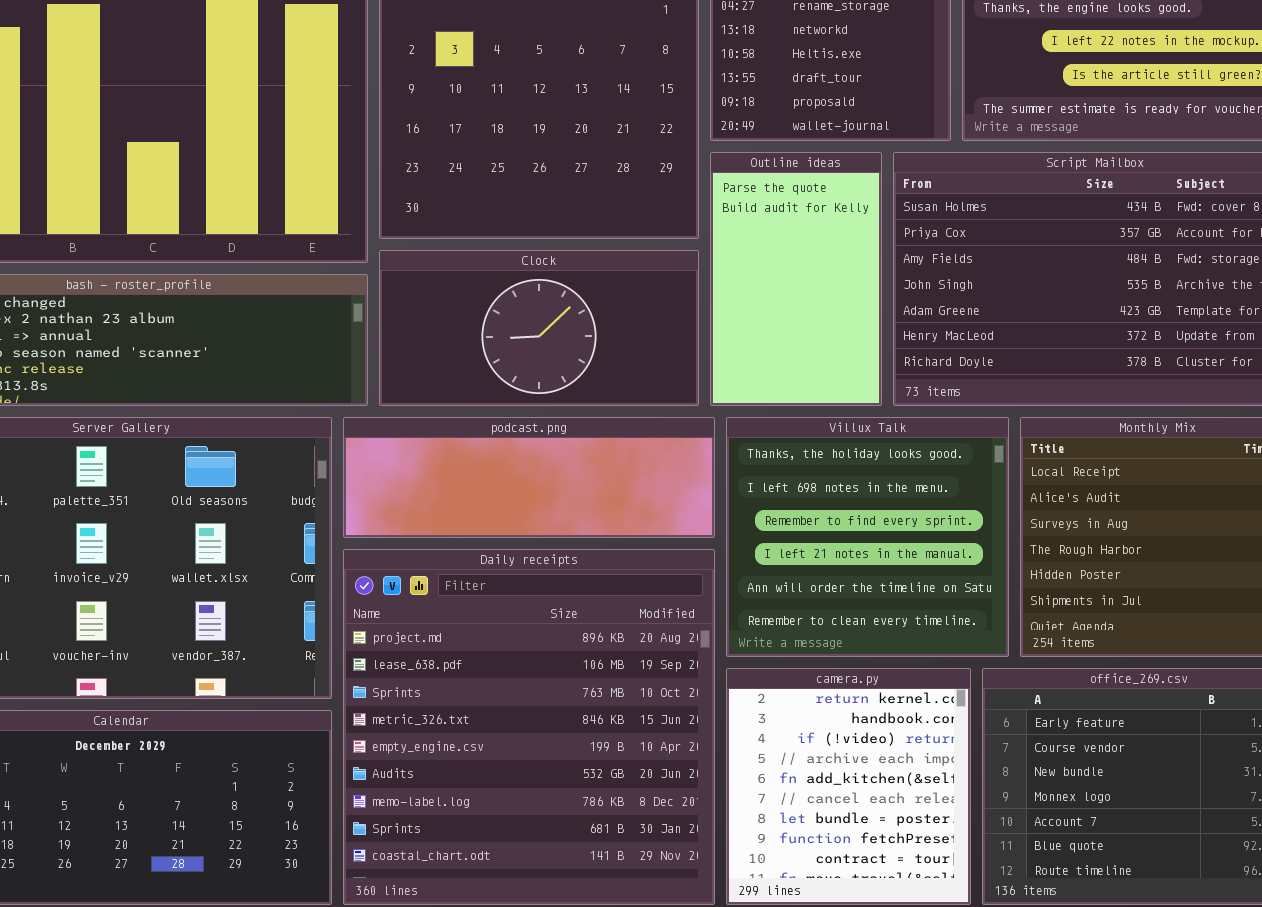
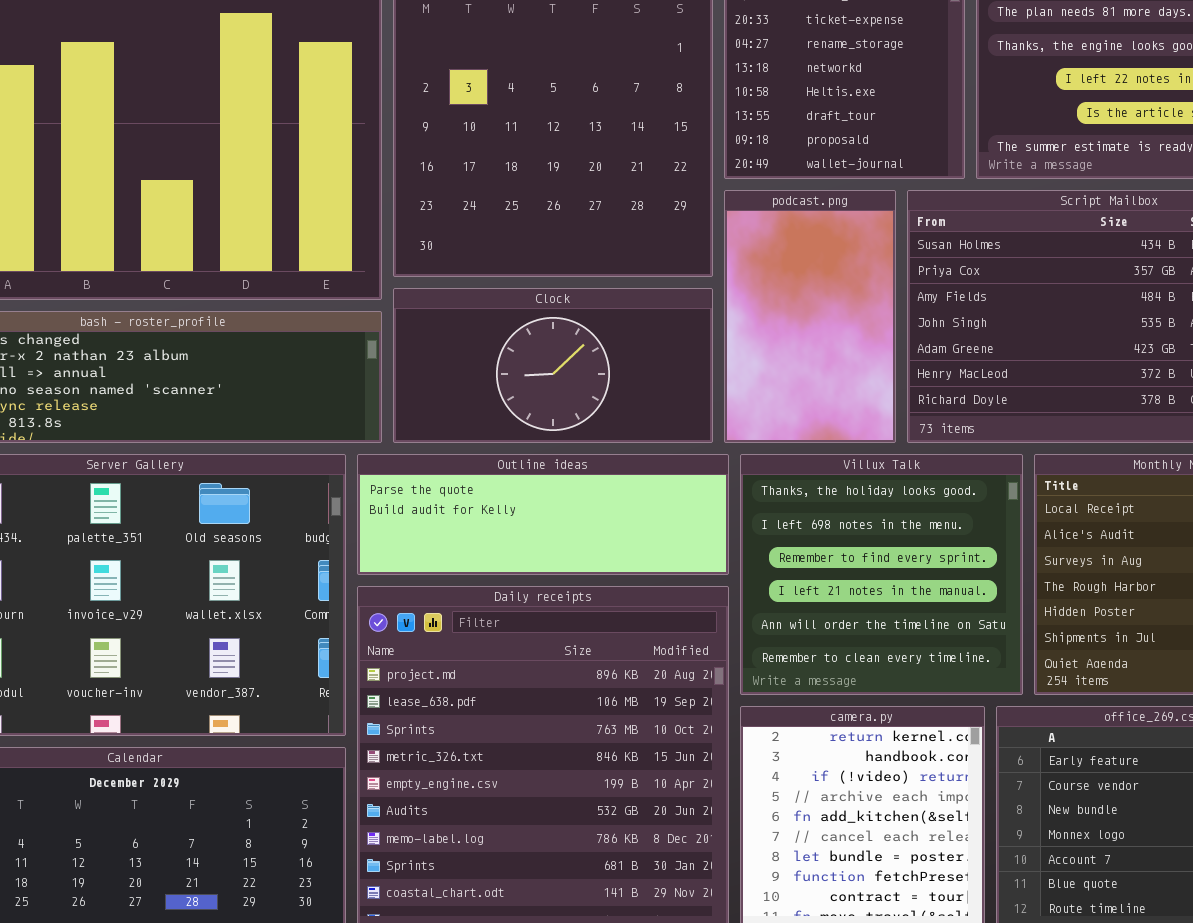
Outline ideas: [710,152,882,406] -> [357,454,729,575], moved, resized
podcast.png: [343,417,715,538] -> [724,190,896,443], moved, resized

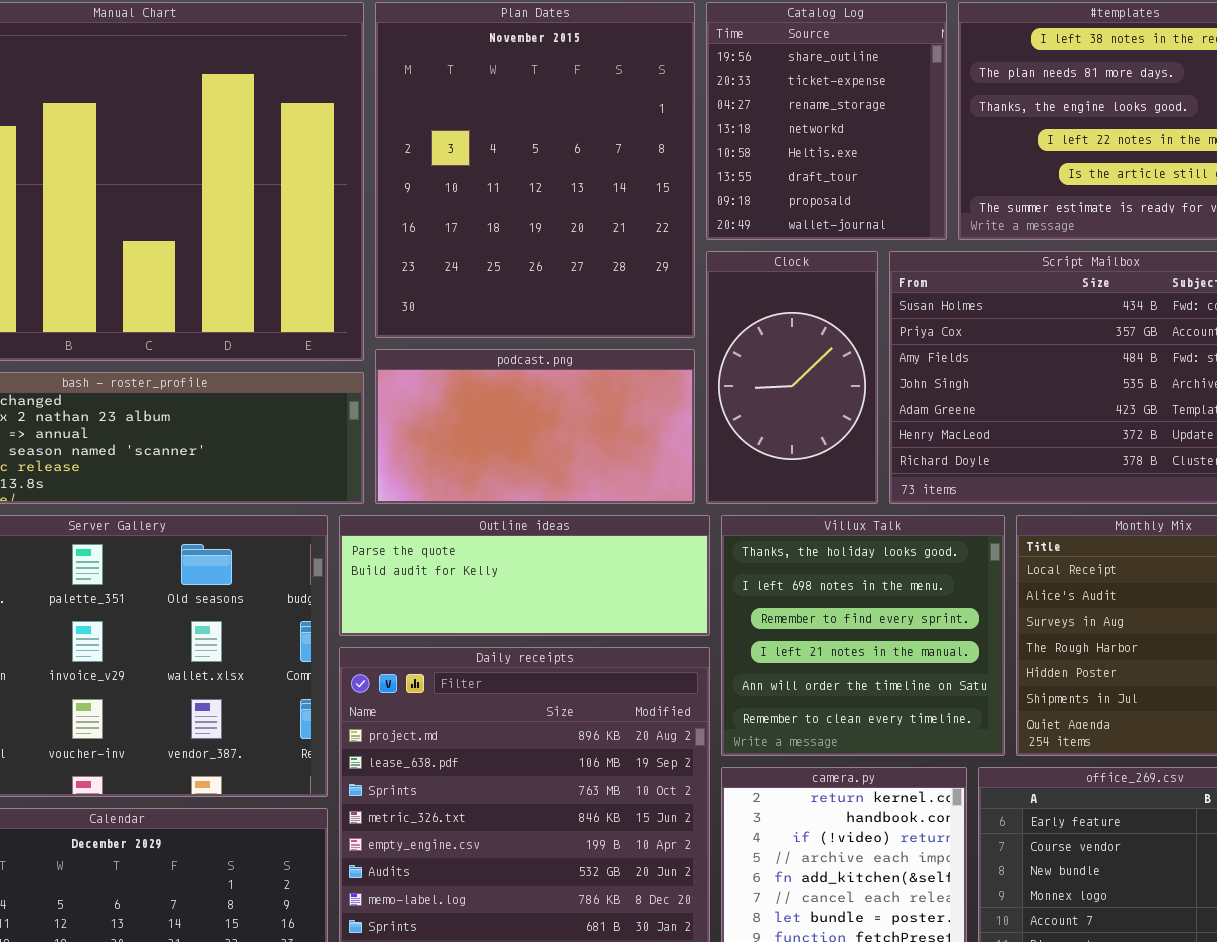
podcast.png: [724,190,896,443] -> [375,349,695,504], moved, resized
Clock: [393,288,713,443] -> [706,251,878,504], moved, resized

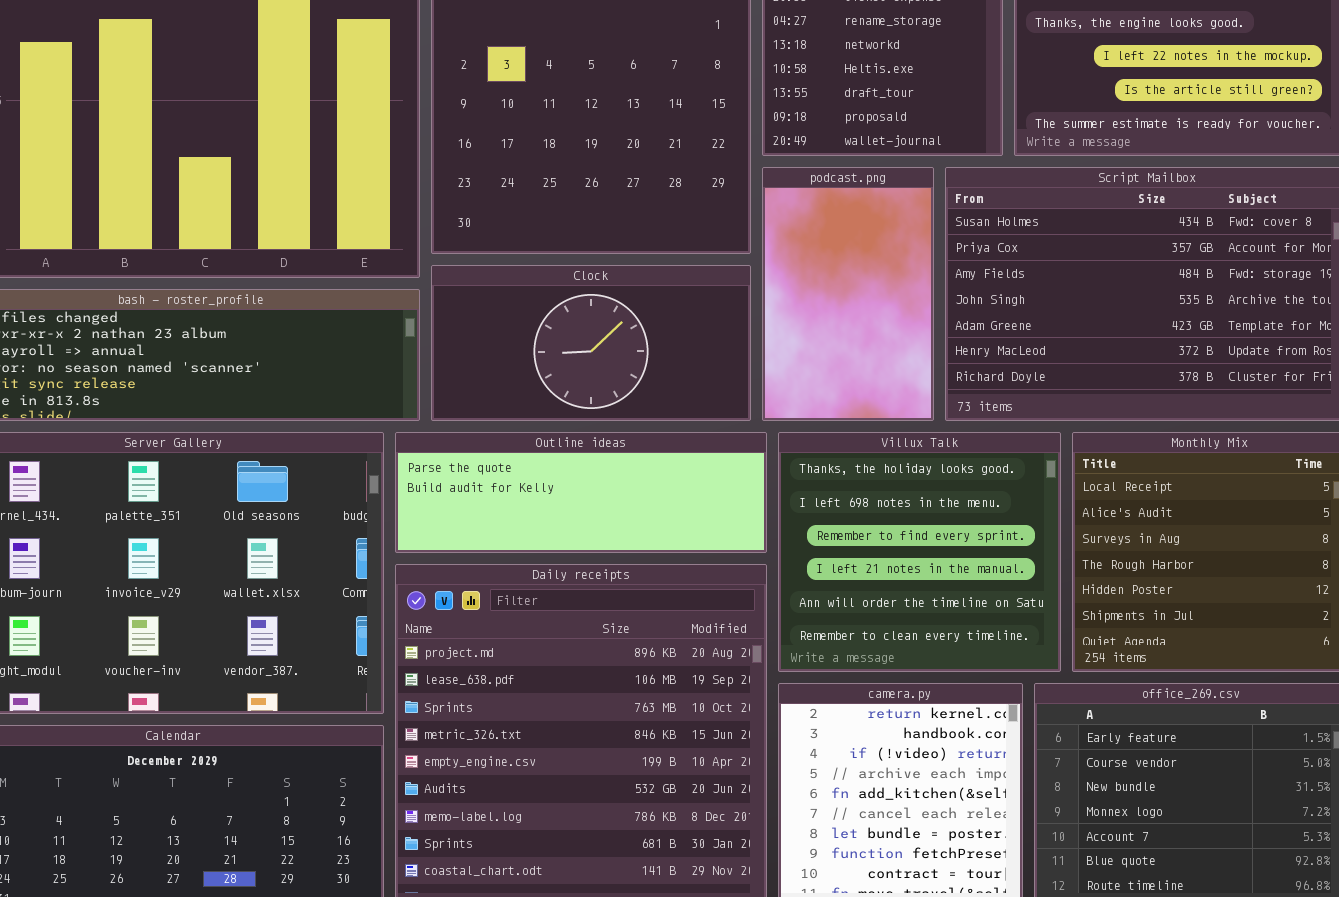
Clock: [706,251,878,504] -> [431,265,751,421], moved, resized
podcast.png: [375,349,695,504] -> [762,167,934,421], moved, resized

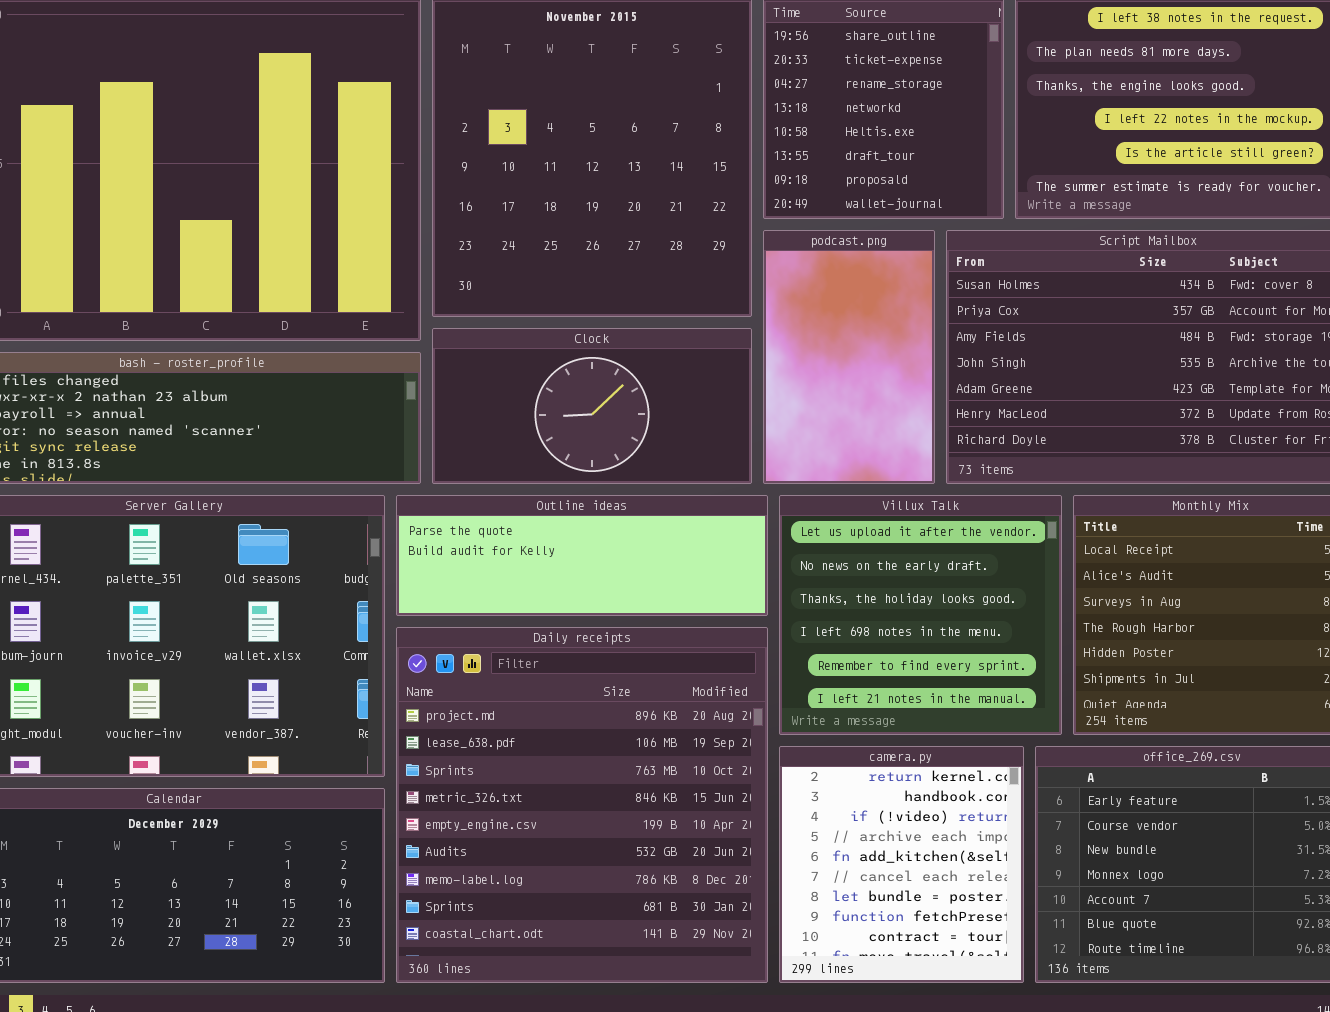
Villux Talk: [778,432,1061,672] -> [779,495,1062,735], scrolled up 2 rows

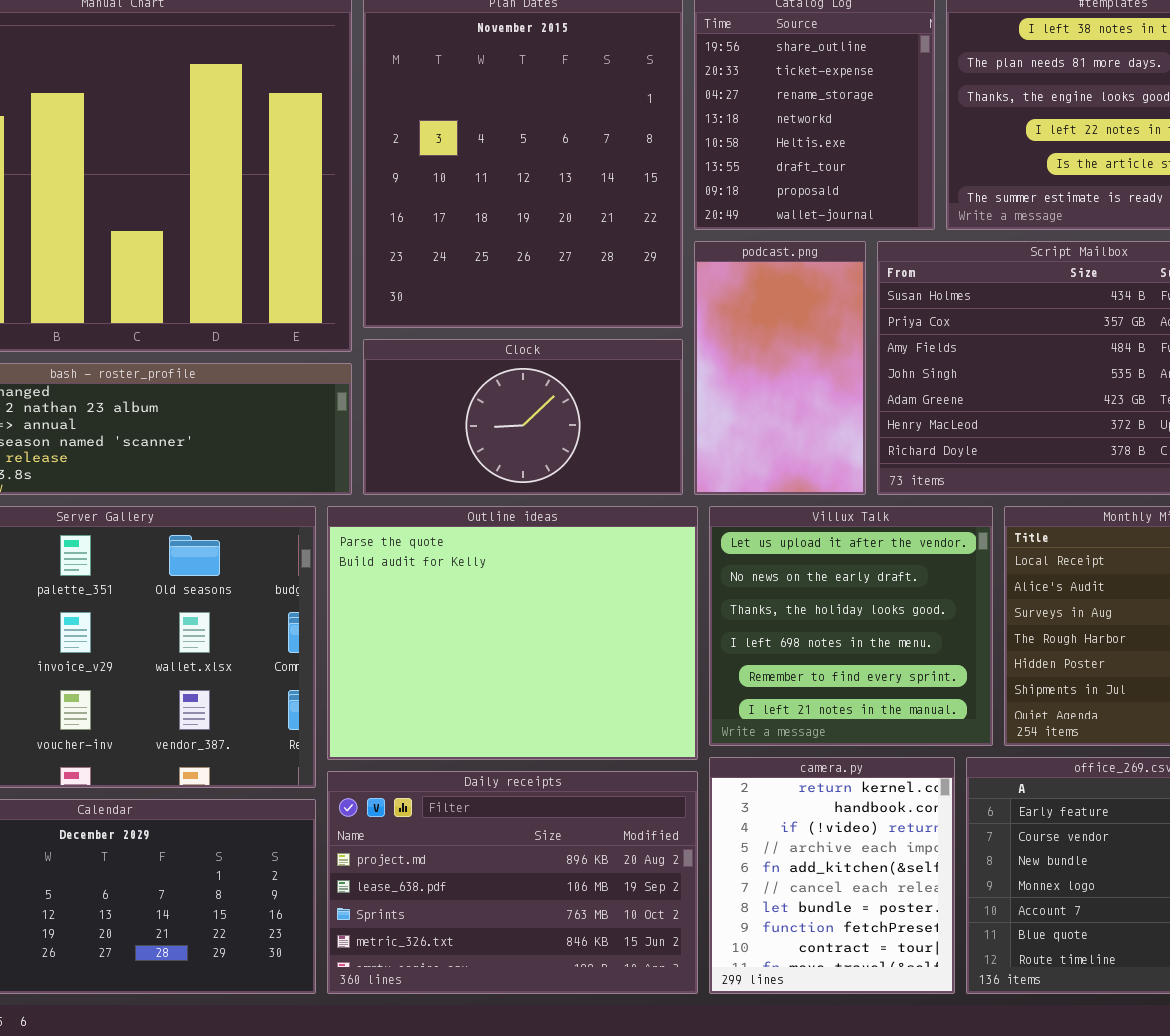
Outline ideas: [396,495,768,616] -> [327,506,698,760], resized
Daily receipts: [396,627,768,983] -> [327,771,698,994], resized

